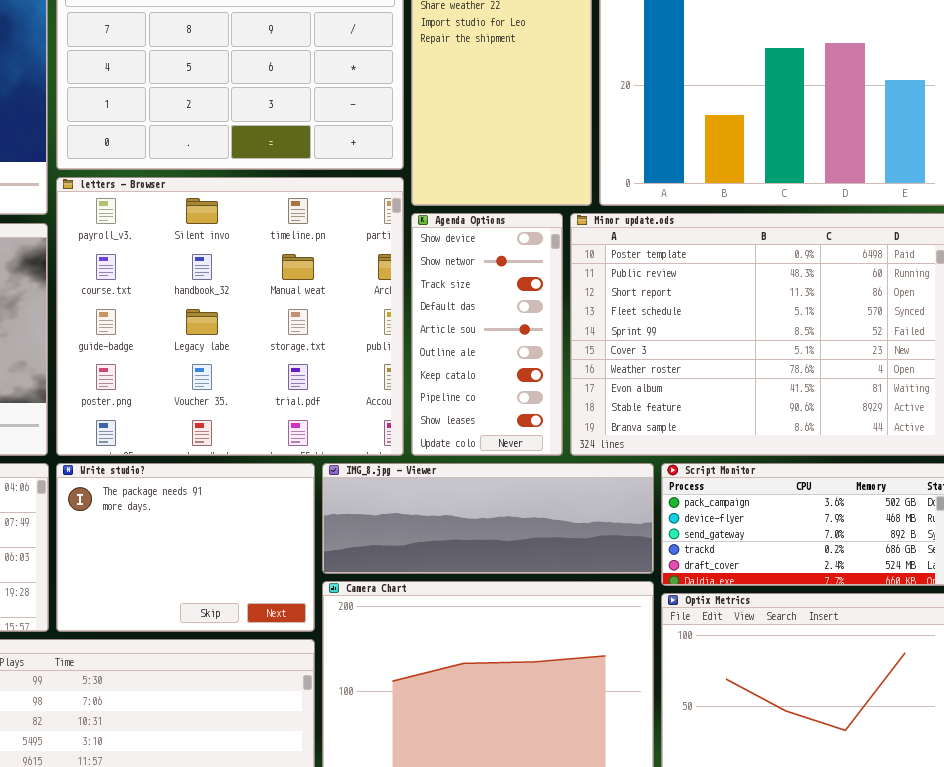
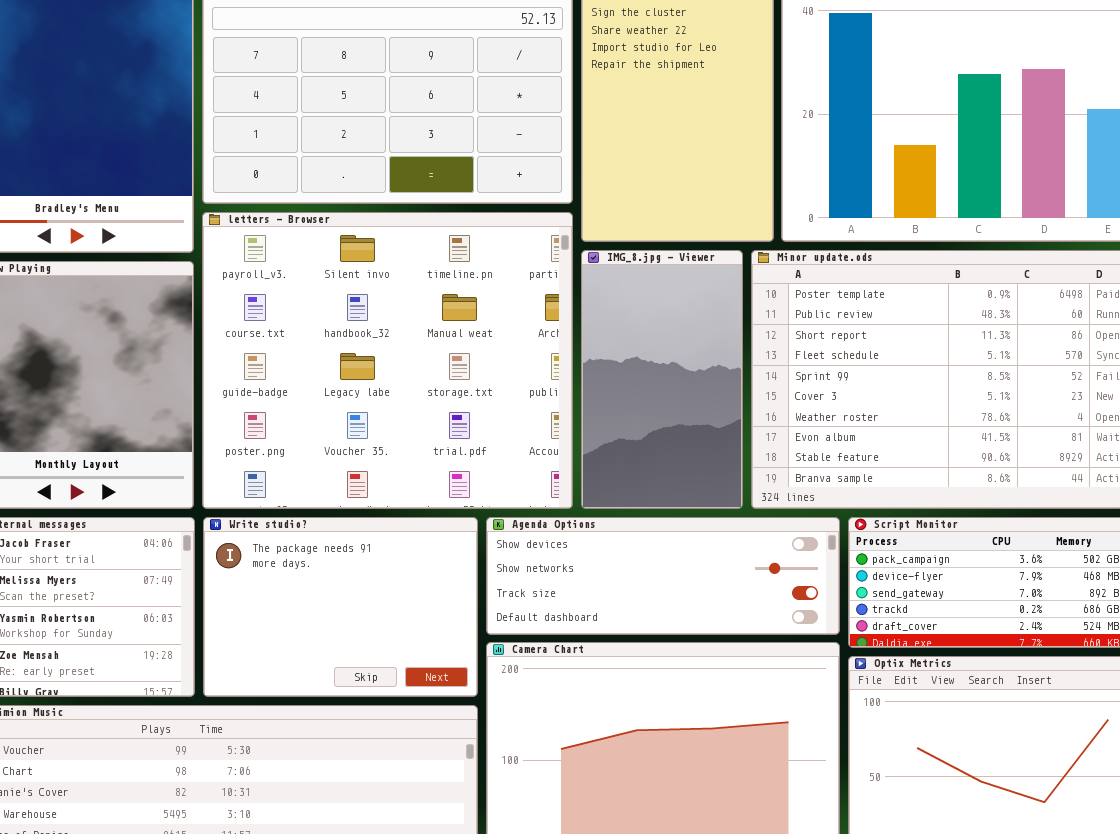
Agenda Options: [411,213,563,456] -> [486,517,840,635], moved, resized
IMG_8.jpg - Viewer: [322,463,654,574] -> [581,250,743,509], moved, resized

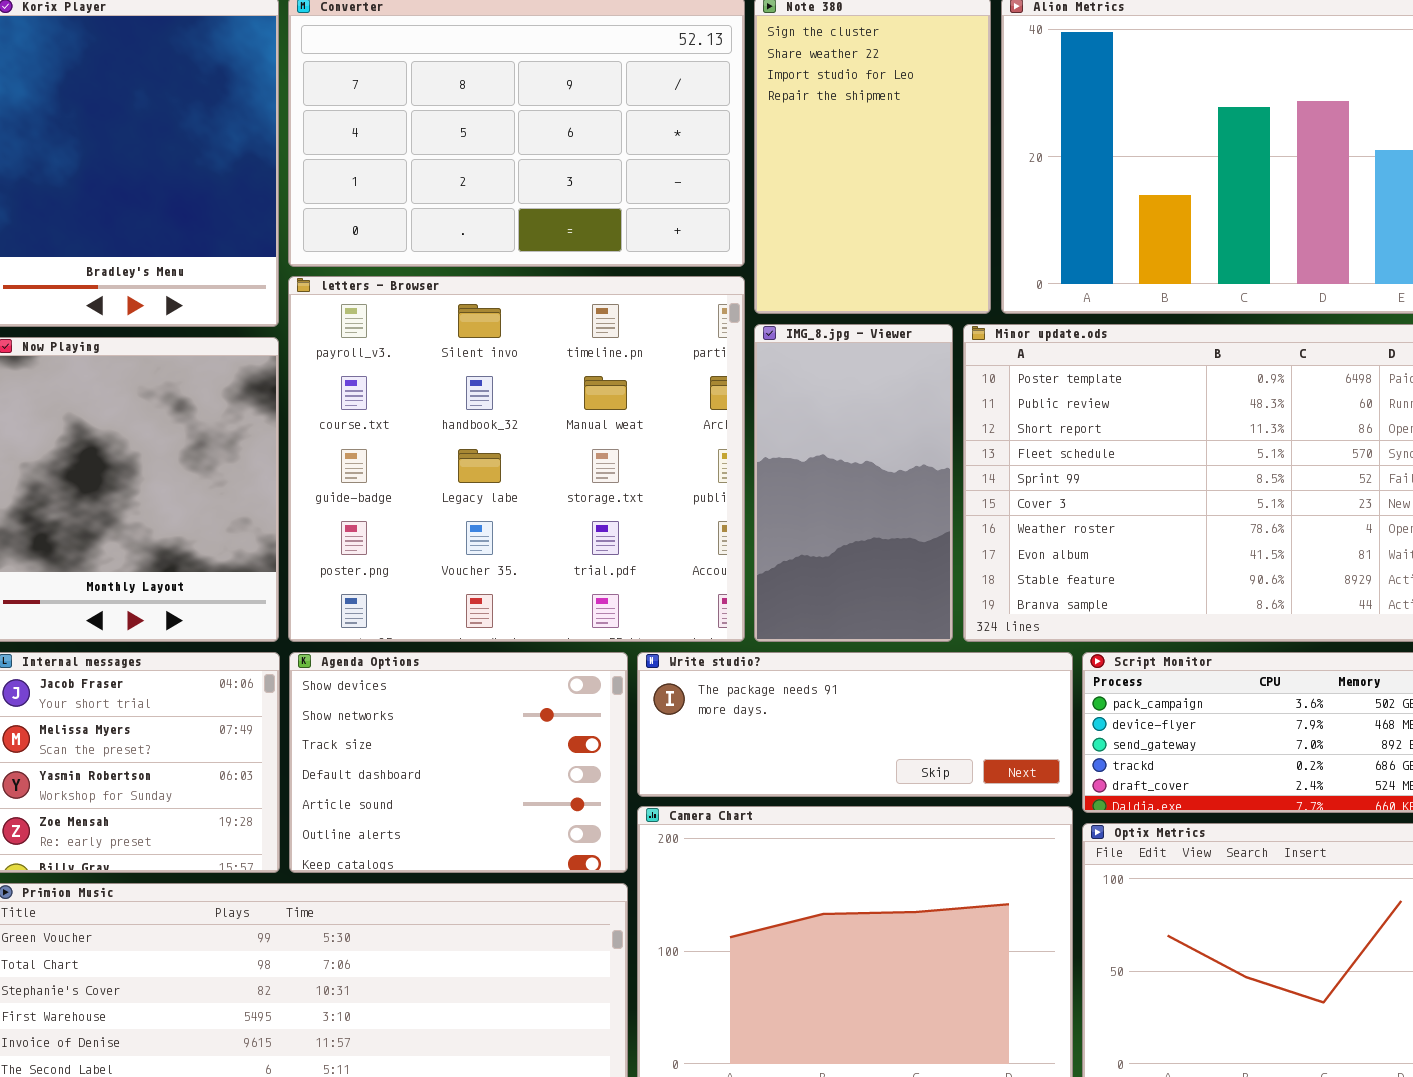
Write studio?: [203,517,478,697] -> [637,652,1073,797], moved, resized
Agenda Options: [486,517,840,635] -> [289,652,628,873], moved, resized

